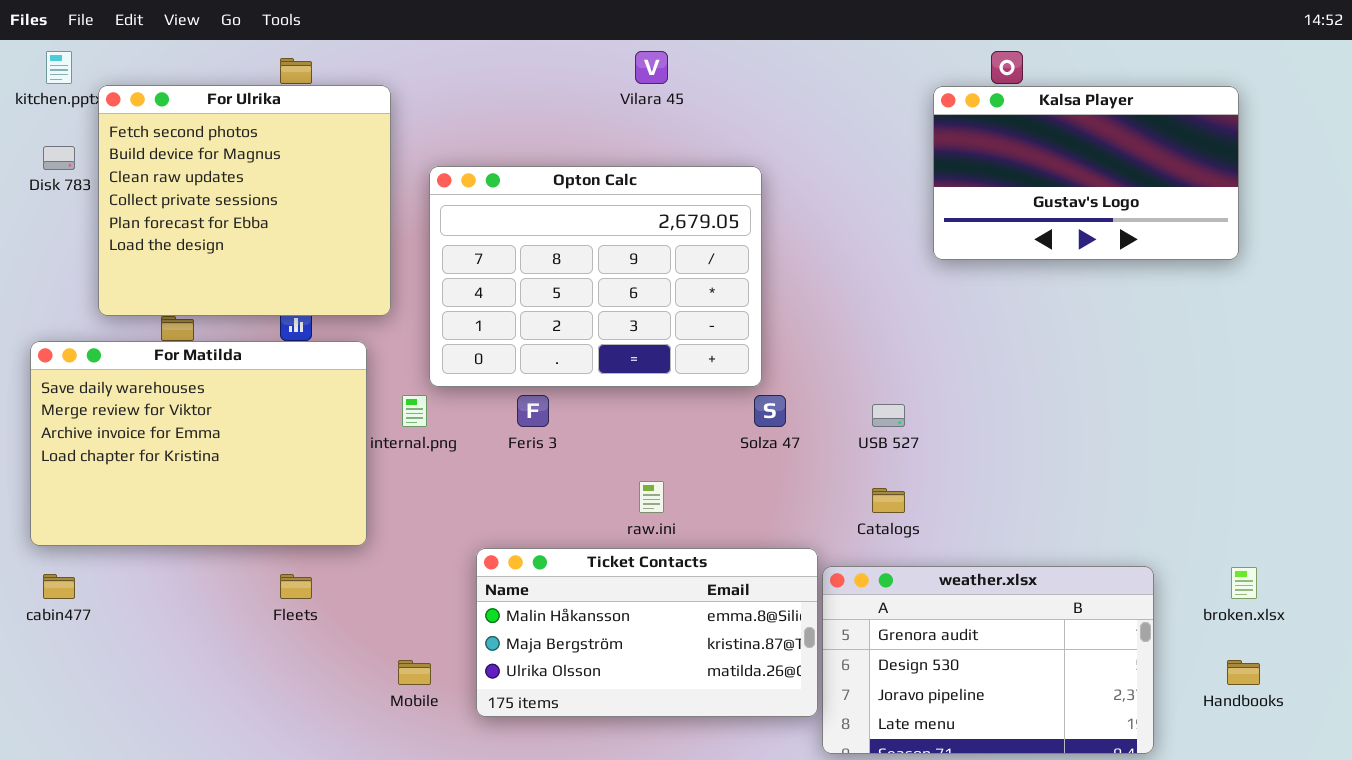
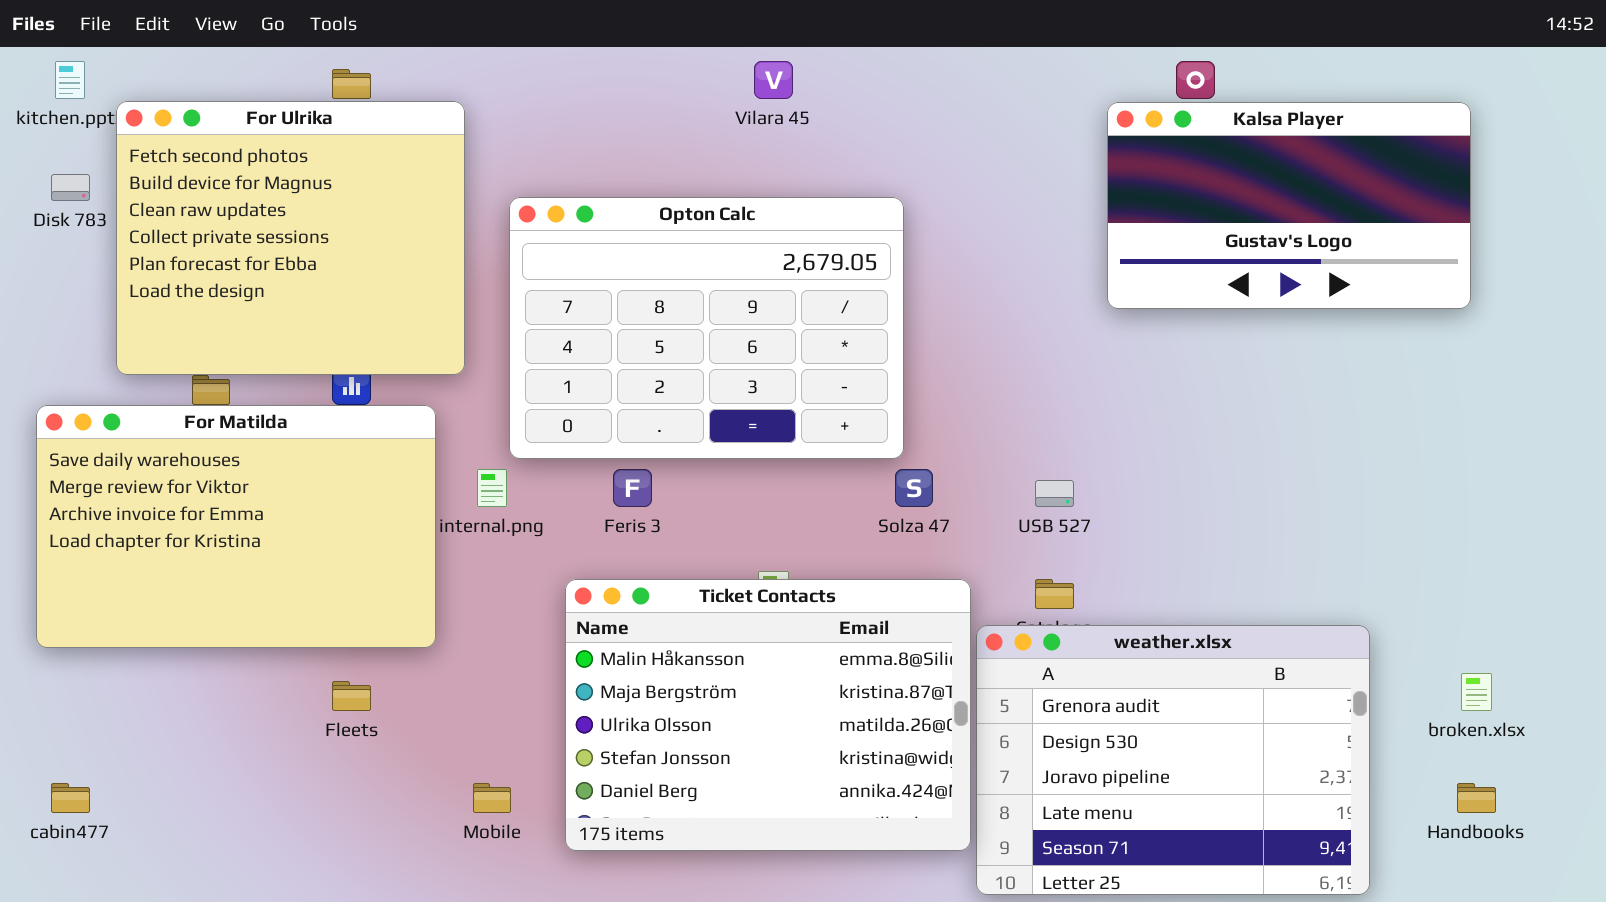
Ticket Contacts: [476,548,818,717] -> [565,579,971,851], resized
weather.xlsx: [822,566,1154,754] -> [976,625,1370,895], resized
cabin477: [43,574,75,599] -> [51,783,90,813], moved

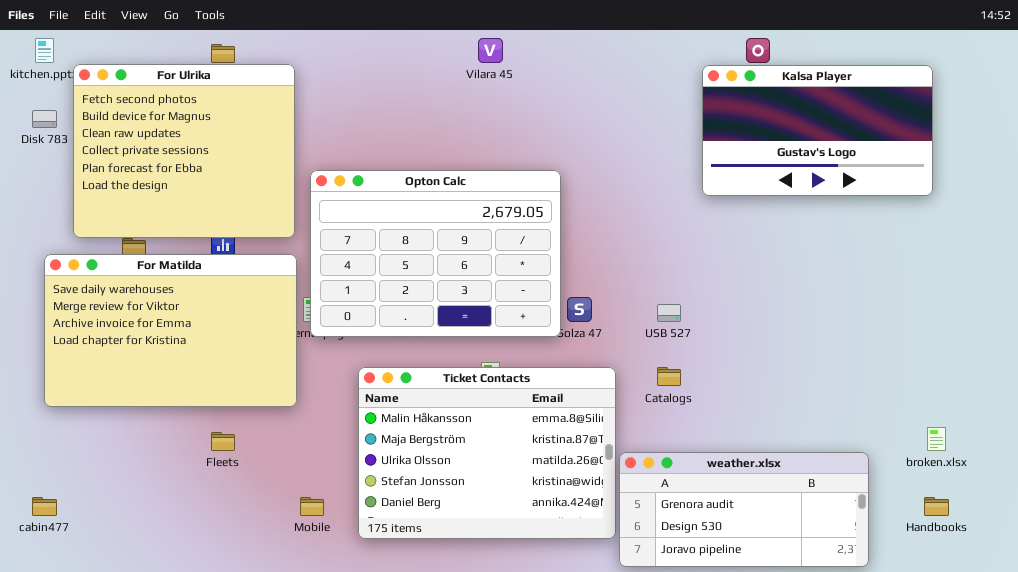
Opton Calc: [509,197,904,459] -> [310,170,561,337], moved
For Matilda: [36,405,436,648] -> [44,254,297,407], moved
weather.xlsx: [976,625,1370,895] -> [619,452,869,567], resized

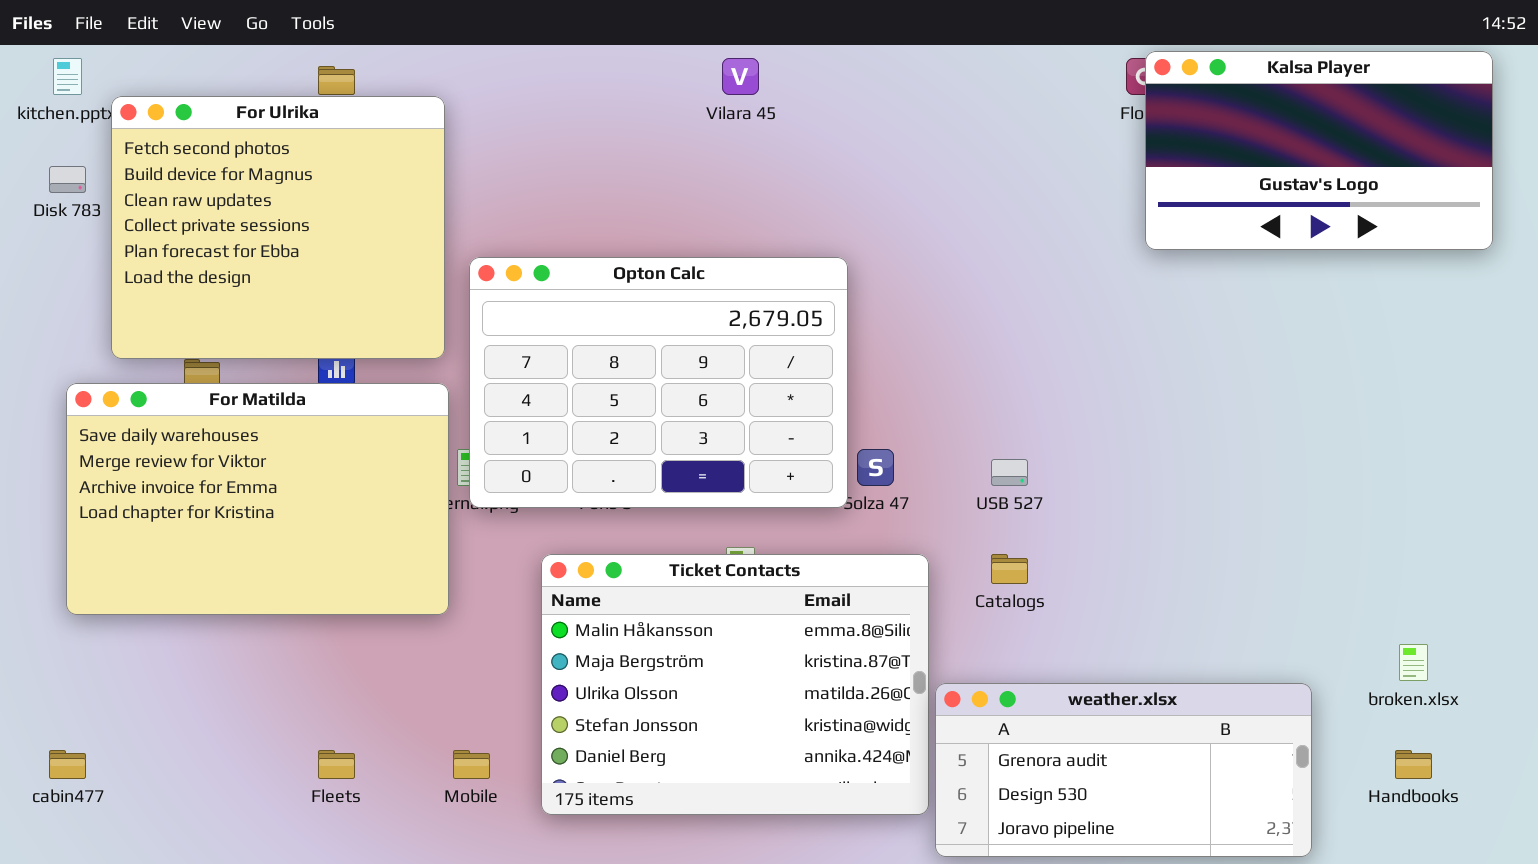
Kalsa Player: [702,65,933,196] -> [1145,51,1493,250], moved
Fleets: [211,432,235,451] -> [318,750,355,779], moved

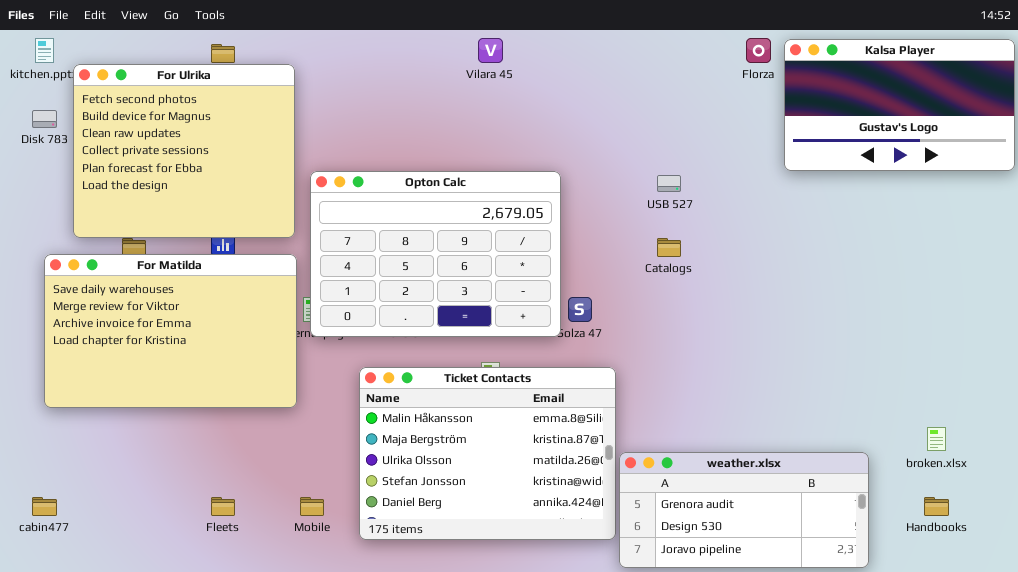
Kalsa Player: [1145,51,1493,250] -> [784,39,1015,171], moved
USB 527: [991,459,1028,486] -> [657,175,681,192], moved
Catalogs: [991,554,1028,584] -> [657,238,681,257], moved

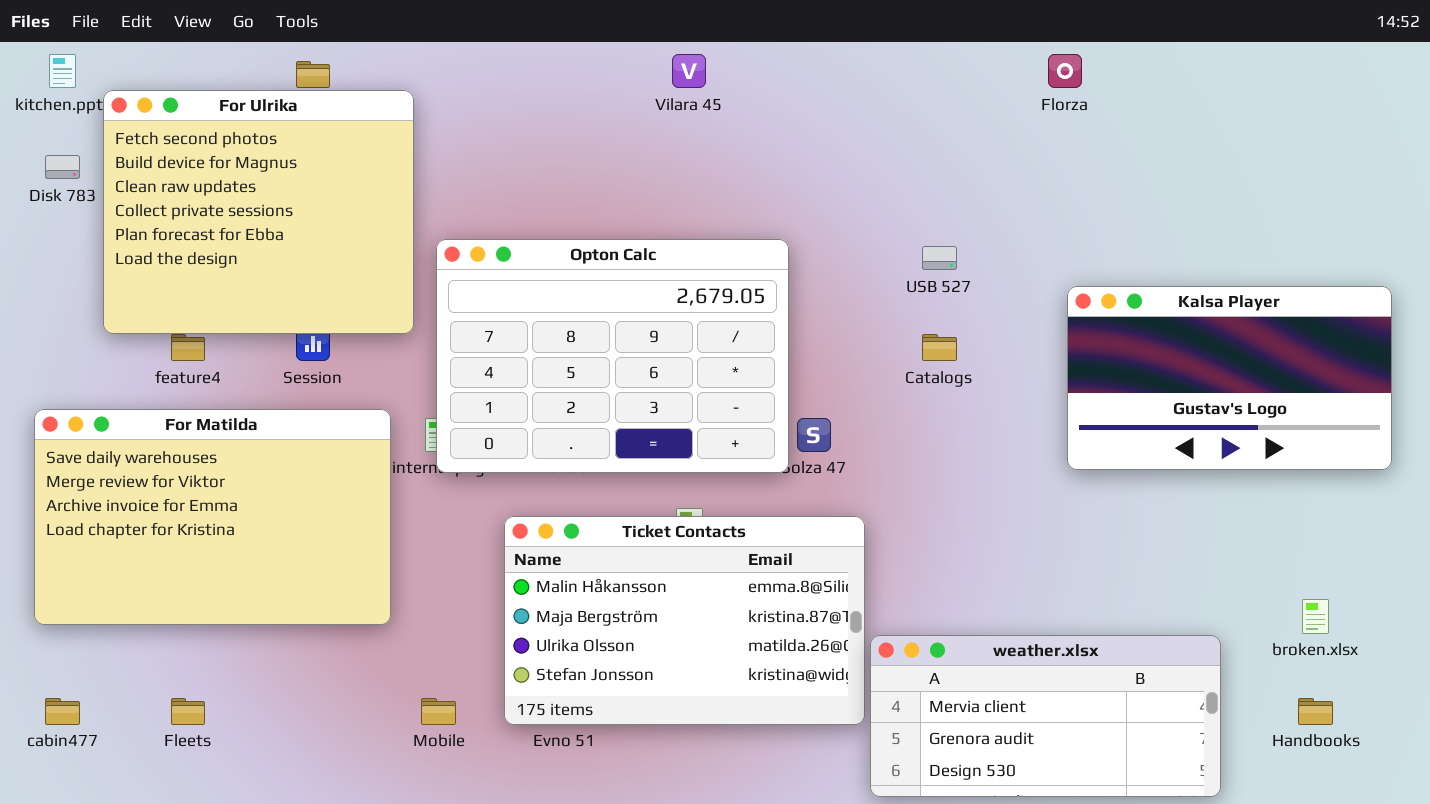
Kalsa Player: [784,39,1015,171] -> [1067,286,1392,470], moved
For Matilda: [44,254,297,408] -> [34,409,391,625], moved
Ticket Contacts: [359,367,616,540] -> [504,516,865,725], resized
weather.xlsx: [619,452,869,568] -> [870,635,1221,797], scrolled up 1 row
Fleets: [211,497,235,516] -> [171,698,205,725], moved

